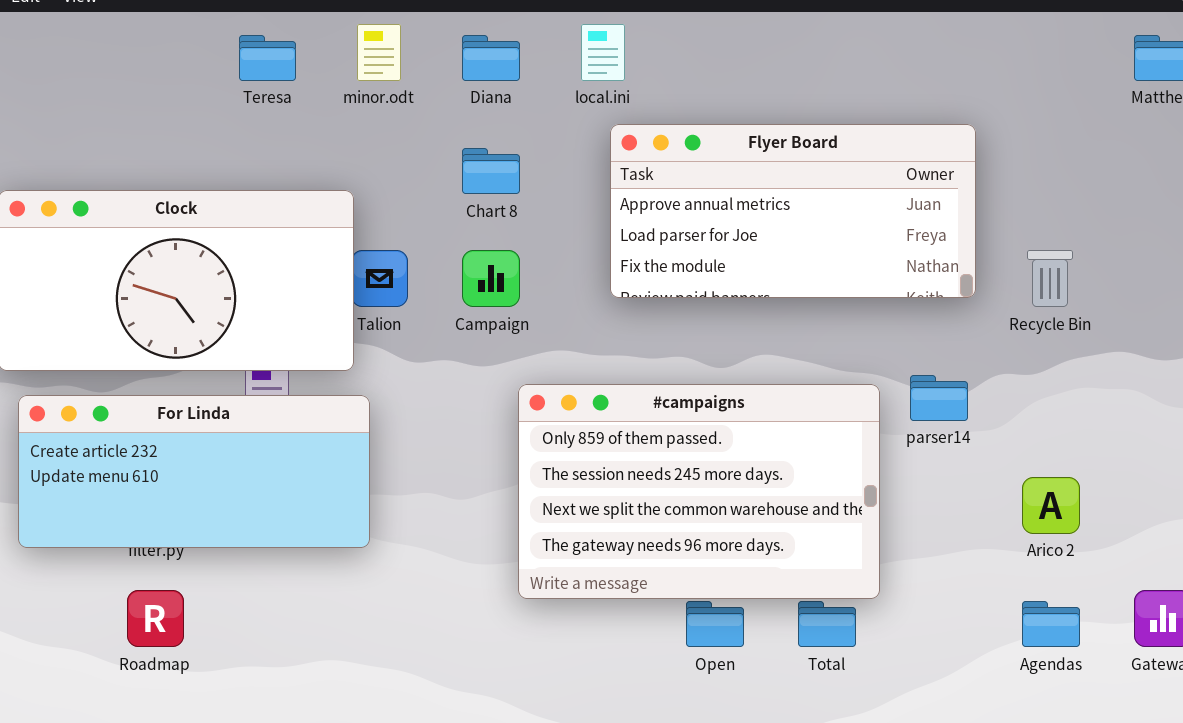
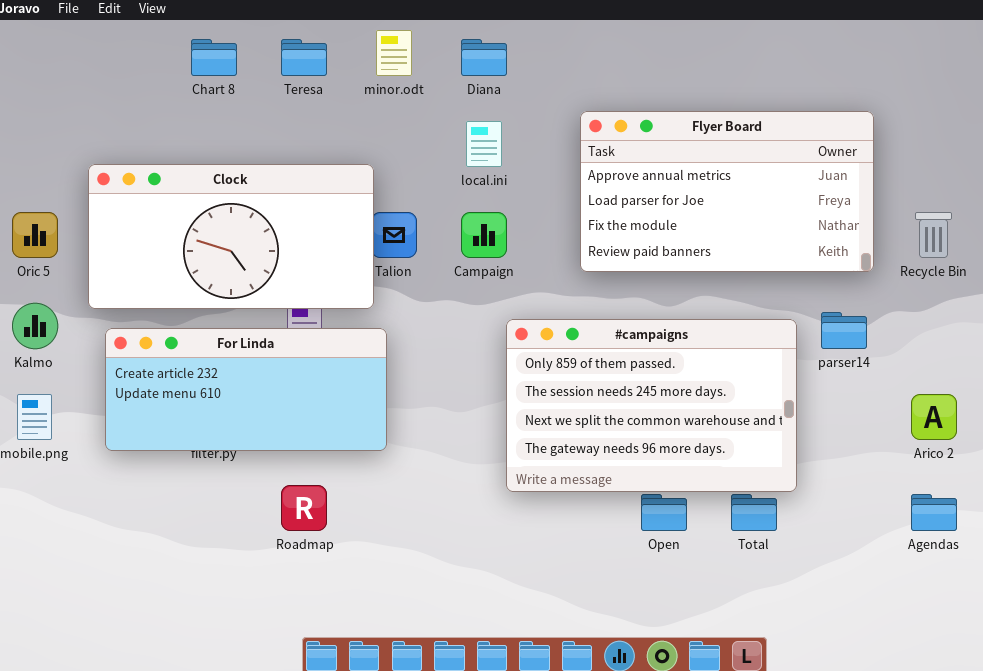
local.ini: [581,24,625,81] -> [466,121,502,167], moved
Flyer Board: [610,124,976,298] -> [580,111,874,272], resized
Chart 8: [462,148,520,194] -> [191,39,237,76], moved
Roadmap: [127,590,184,647] -> [281,485,327,531], moved

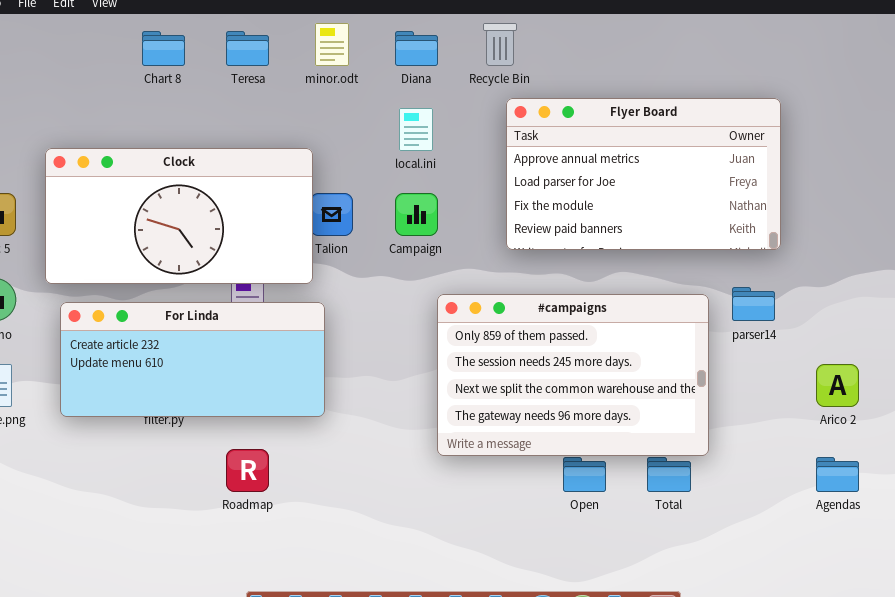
Recycle Bin: [915,212,952,258] -> [483,23,517,66], moved

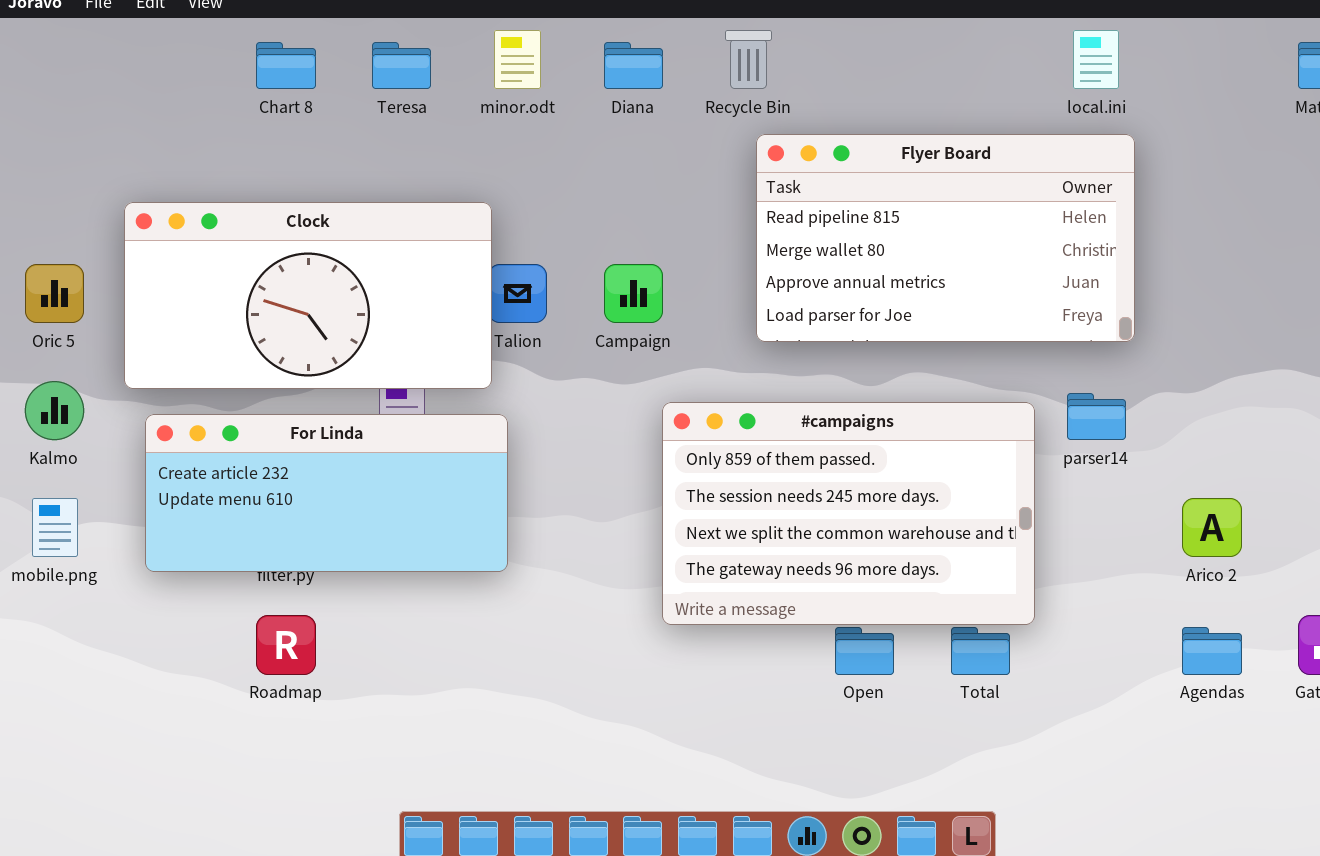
Flyer Board: [506,98,781,250] -> [756,134,1135,342], scrolled up 2 rows
local.ini: [399,108,433,151] -> [1073,30,1119,89], moved
Roadmap: [226,449,269,492] -> [256,615,316,675], moved

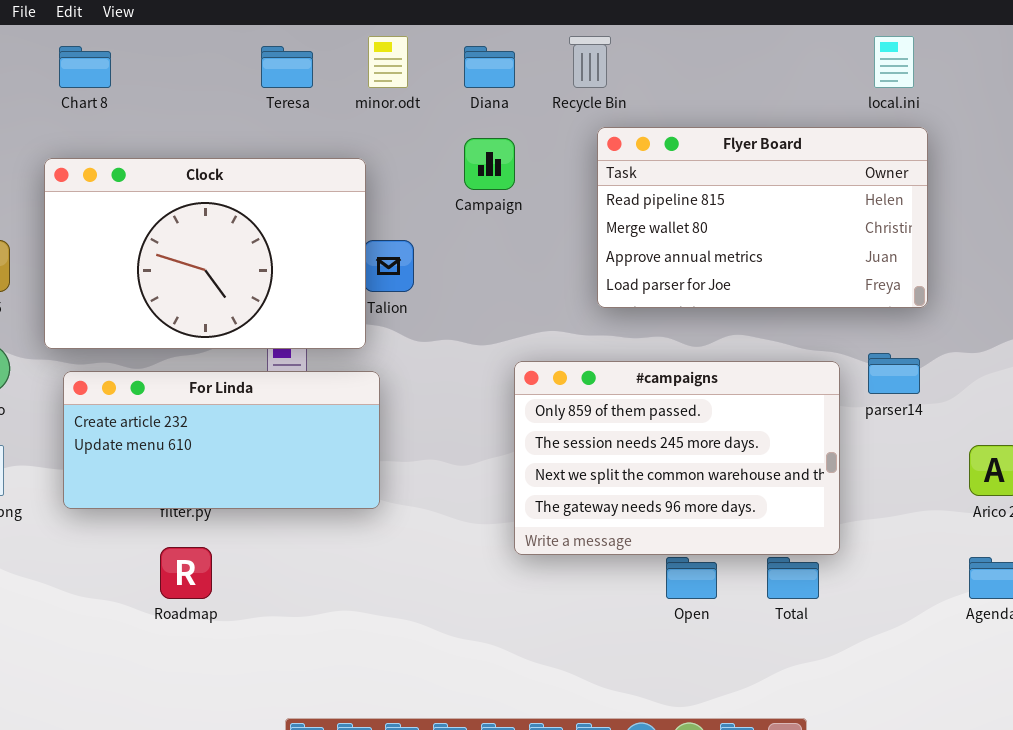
Chart 8: [256,42,316,89] -> [59,46,111,88], moved
Clock: [124,202,492,389] -> [44,158,366,349], resized
Campaign: [604,264,663,323] -> [464,138,515,190], moved

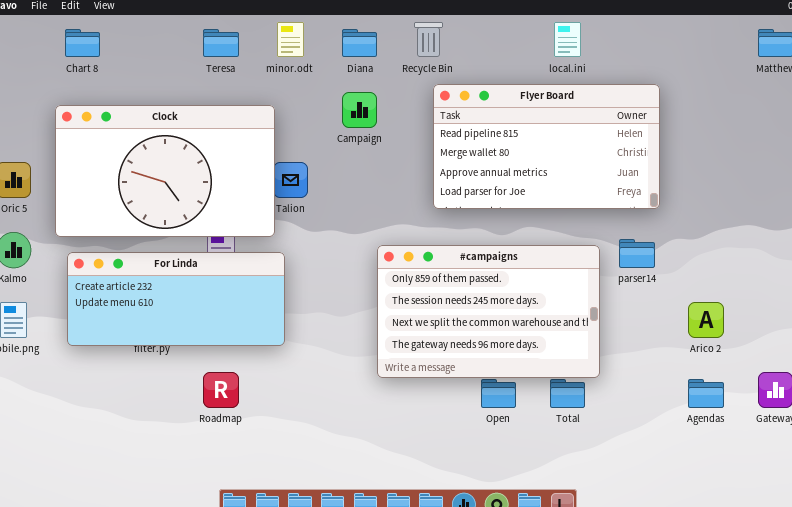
local.ini: [874,36,914,88] -> [554,22,581,57], moved
Roadmap: [160,547,212,599] -> [203,372,239,408], moved

